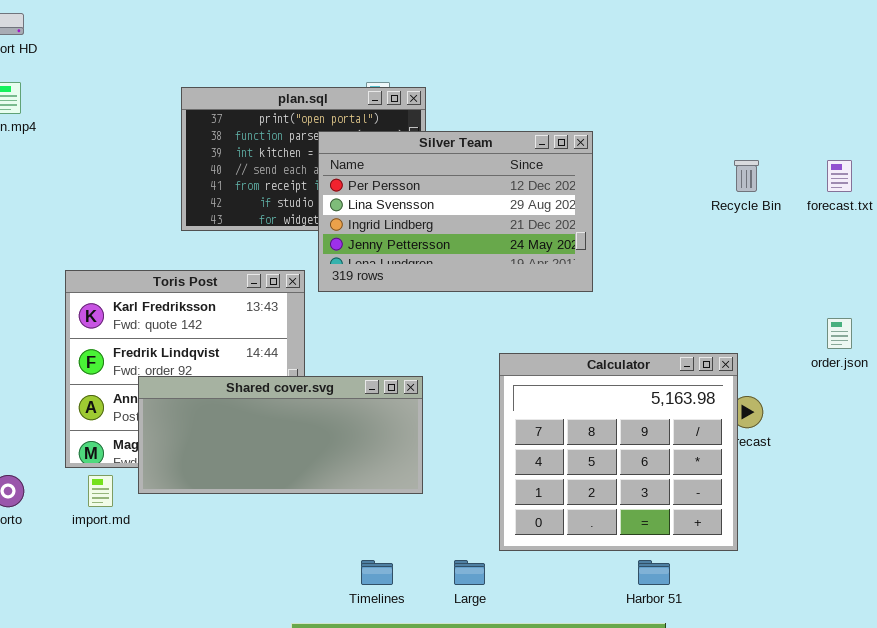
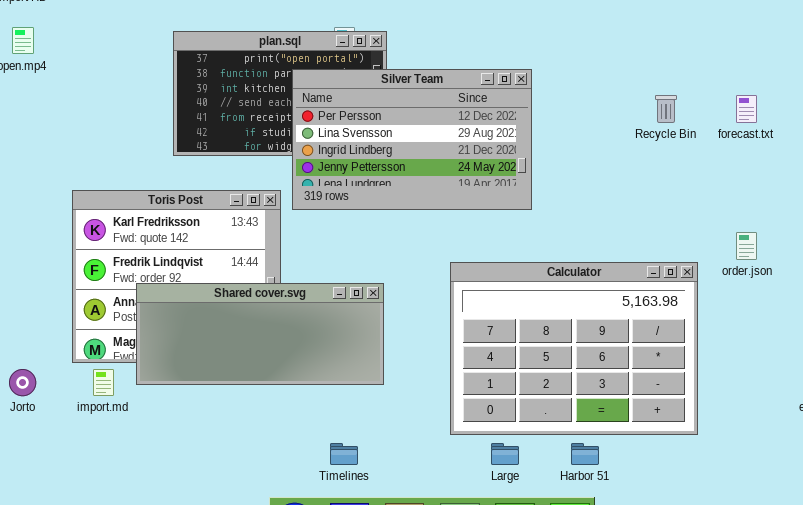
Calculator: [499,353,738,551] -> [450,262,698,435], resized
Large: [454,560,485,585] -> [491,443,519,465], moved

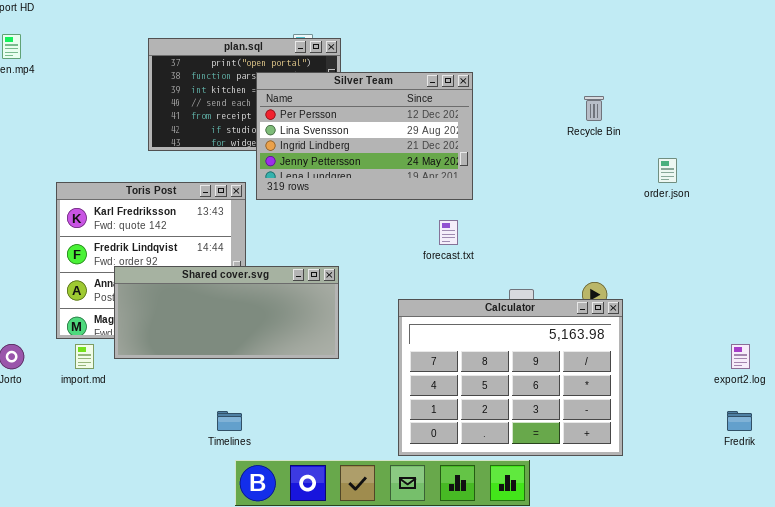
forecast.txt: [736,95,757,123] -> [439,220,458,245], moved
order.json: [736,232,757,260] -> [658,158,677,183], moved
Calculator: [450,262,698,435] -> [398,299,623,456], moved
Timelines: [330,443,358,465] -> [217,411,242,431], moved

